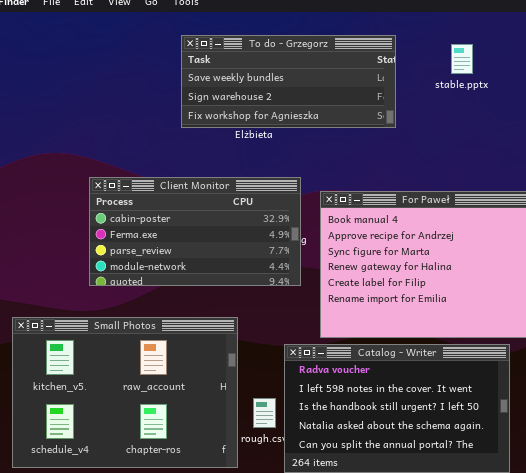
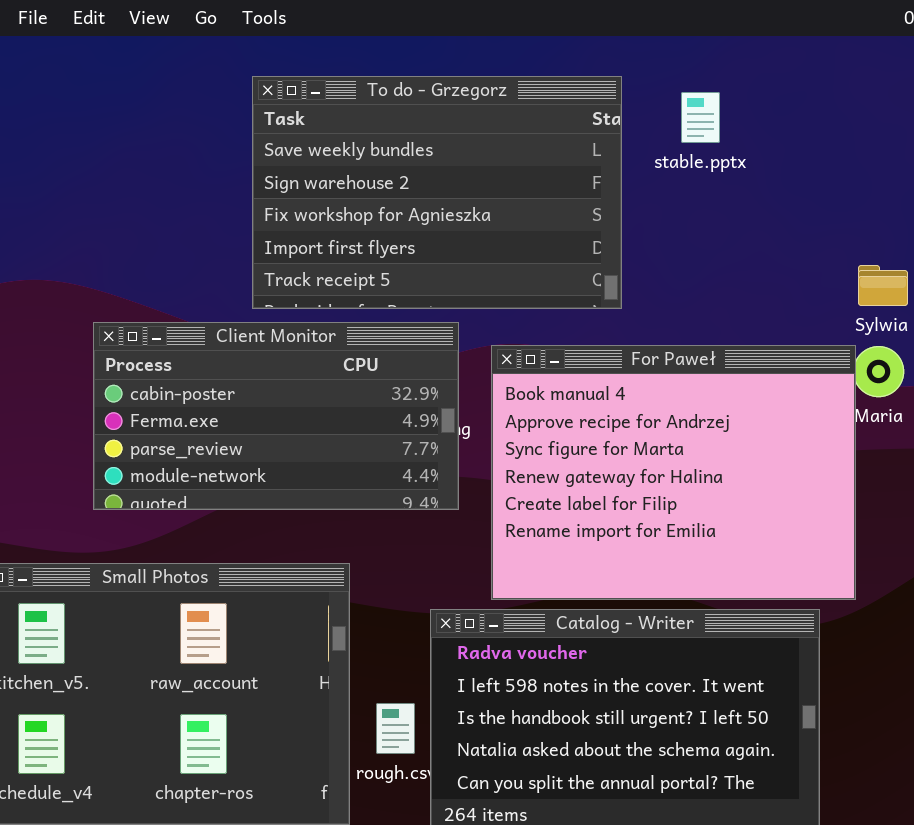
To do - Grzegorz: [181,35,396,128] -> [252,76,622,309], resized
stable.pptx: [451,44,473,74] -> [681,92,720,143], moved

